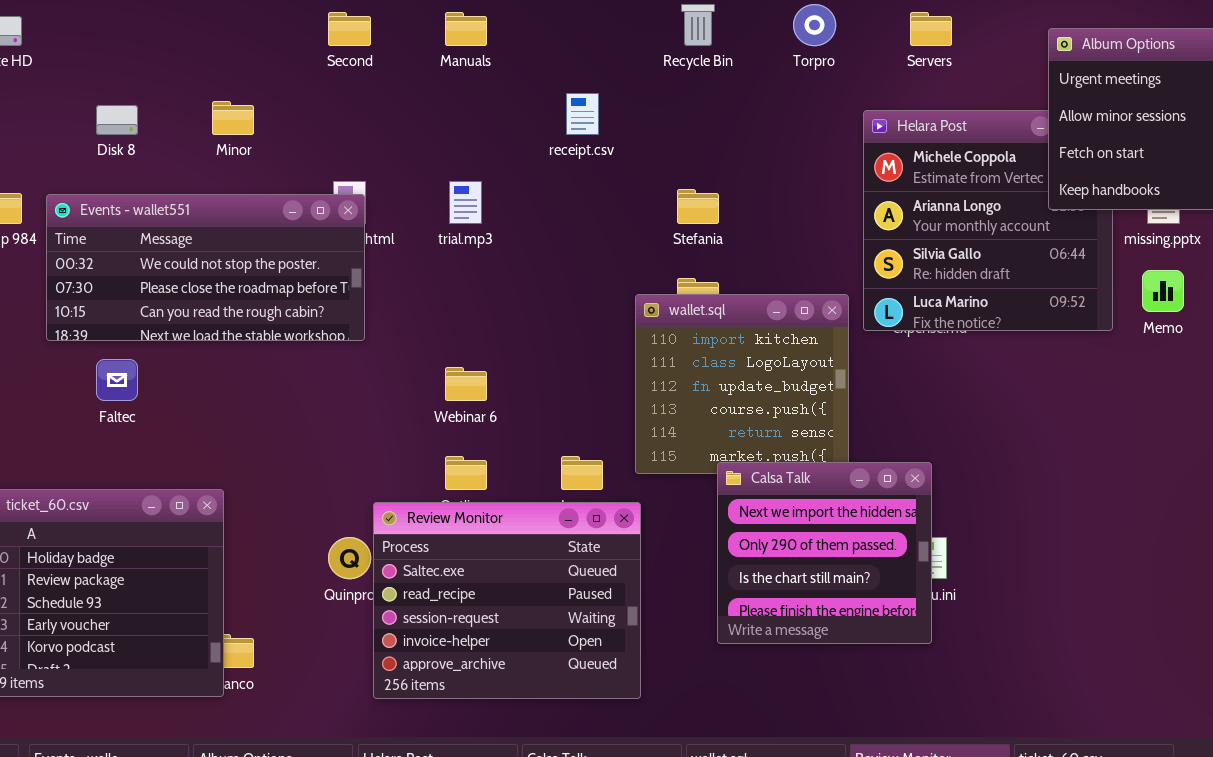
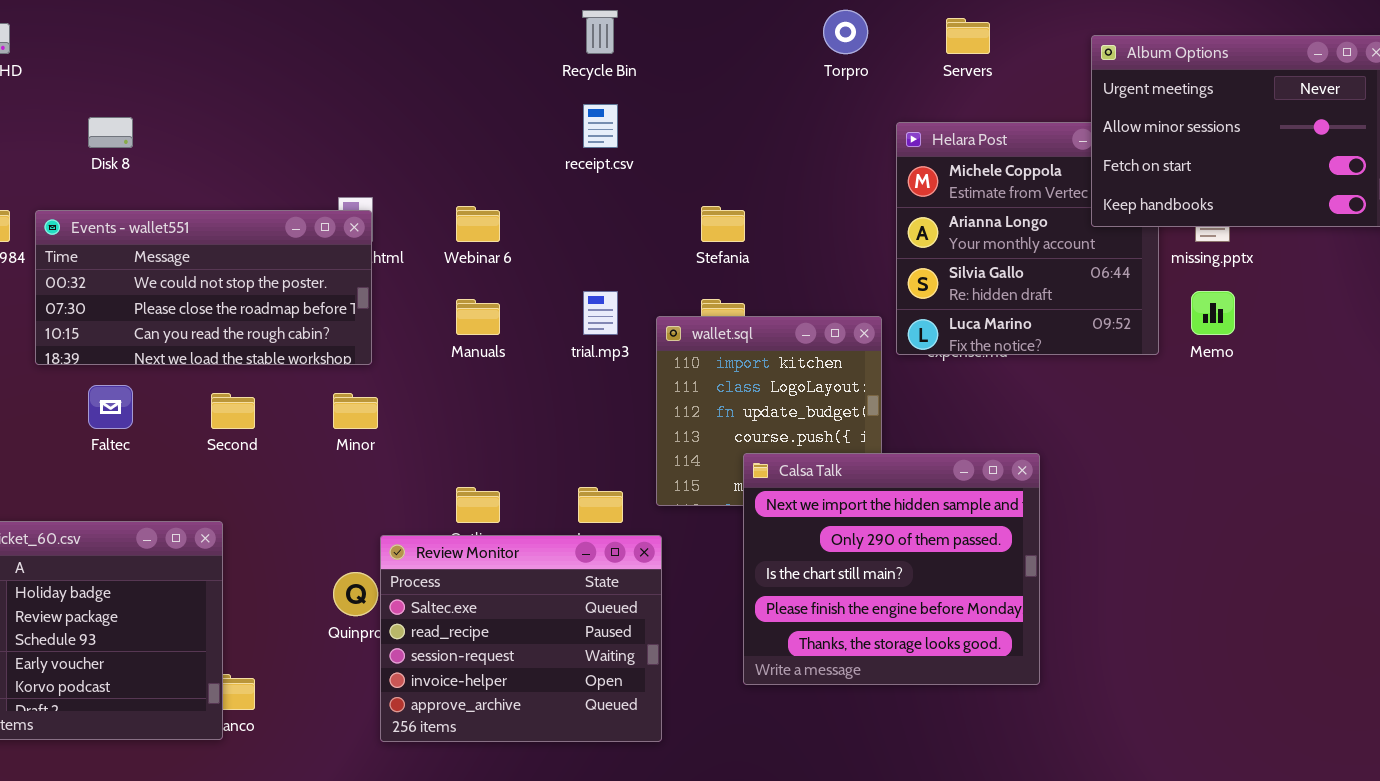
Recycle Bin: [681,4,715,46] -> [582,10,618,54], moved
Second: [328,12,371,46] -> [211,393,255,429], moved
Manuals: [445,12,487,46] -> [456,299,500,335], moved
Minor: [212,101,254,135] -> [333,393,378,429], moved
trial.mp3: [449,181,482,224] -> [583,291,618,335], moved
Webinar 6: [445,367,487,401] -> [456,206,500,242], moved
Calsa Talk: [717,462,932,644] -> [743,453,1040,685], resized

